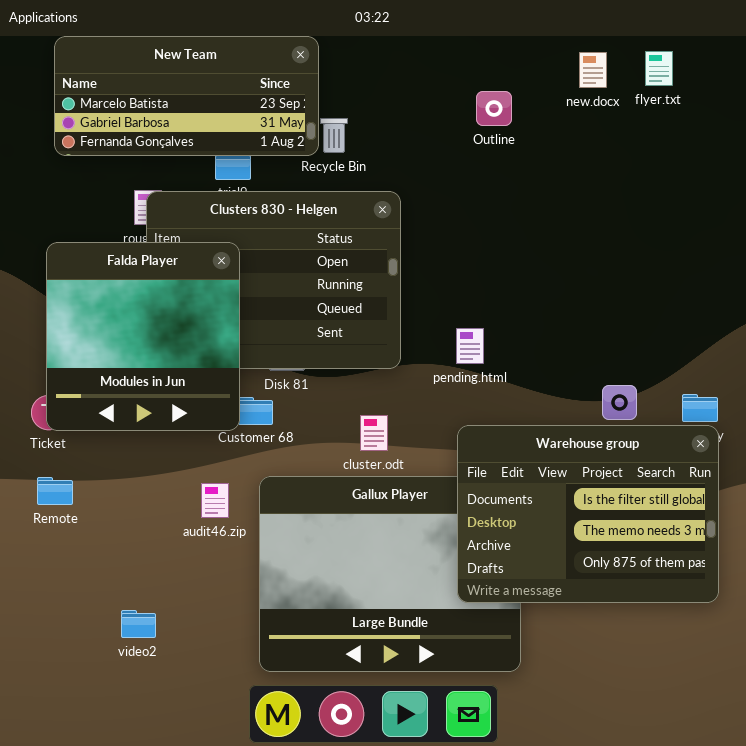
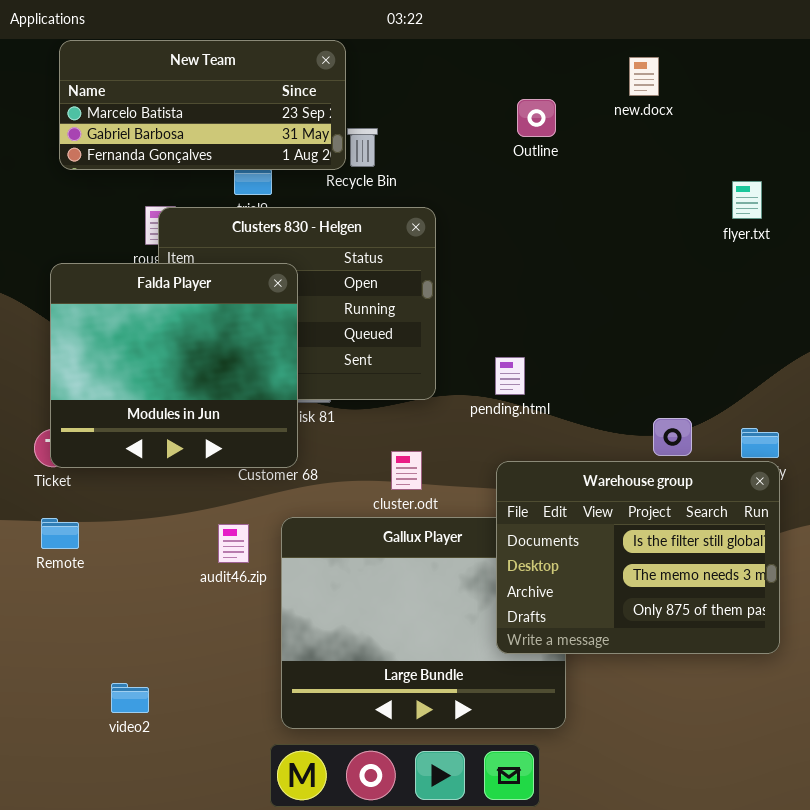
flyer.txt: [645,51,673,86] -> [732,181,762,219], moved
Falda Player: [46,242,240,431] -> [50,263,298,468], resized
video2: [121,610,156,638] -> [111,683,149,713], moved

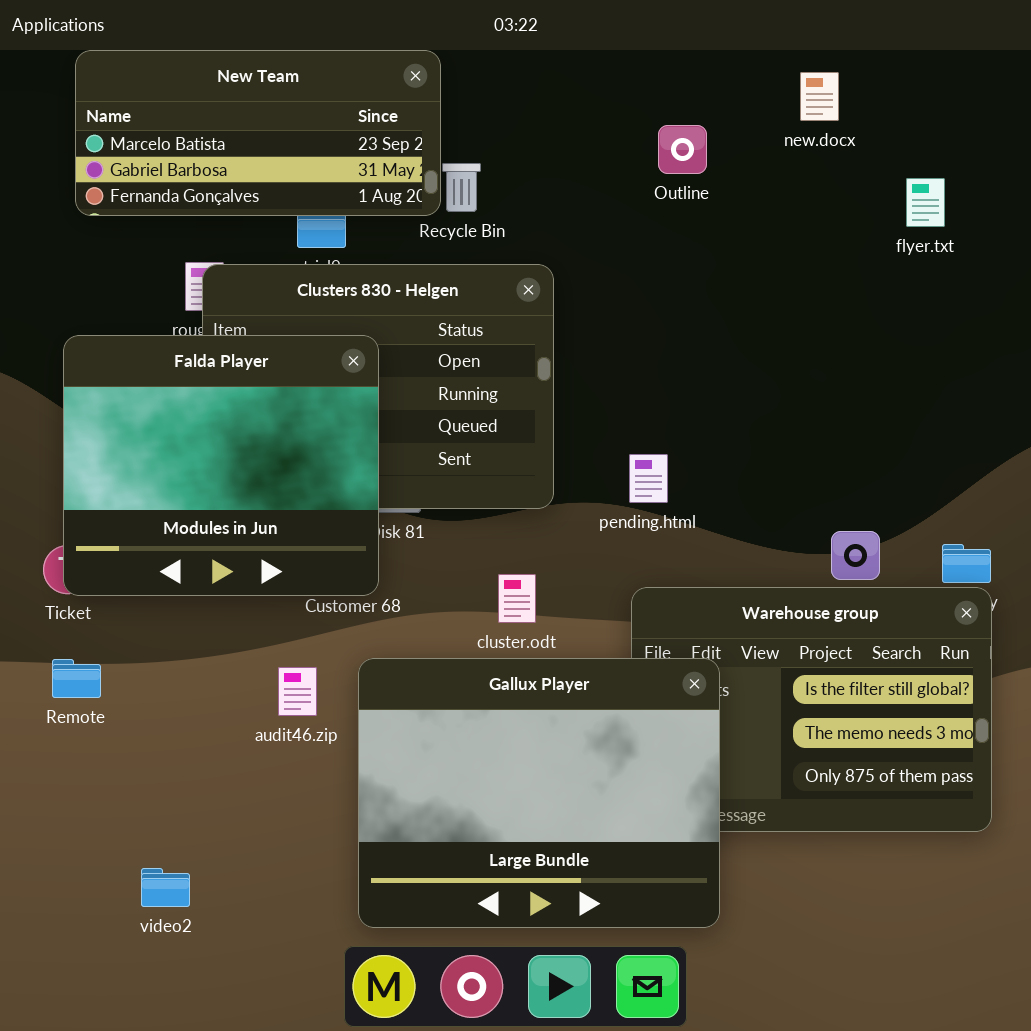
flyer.txt: [732,181,762,219] -> [906,178,945,227], moved
Gallux Player: [281,517,566,729] -> [358,658,720,928], raised

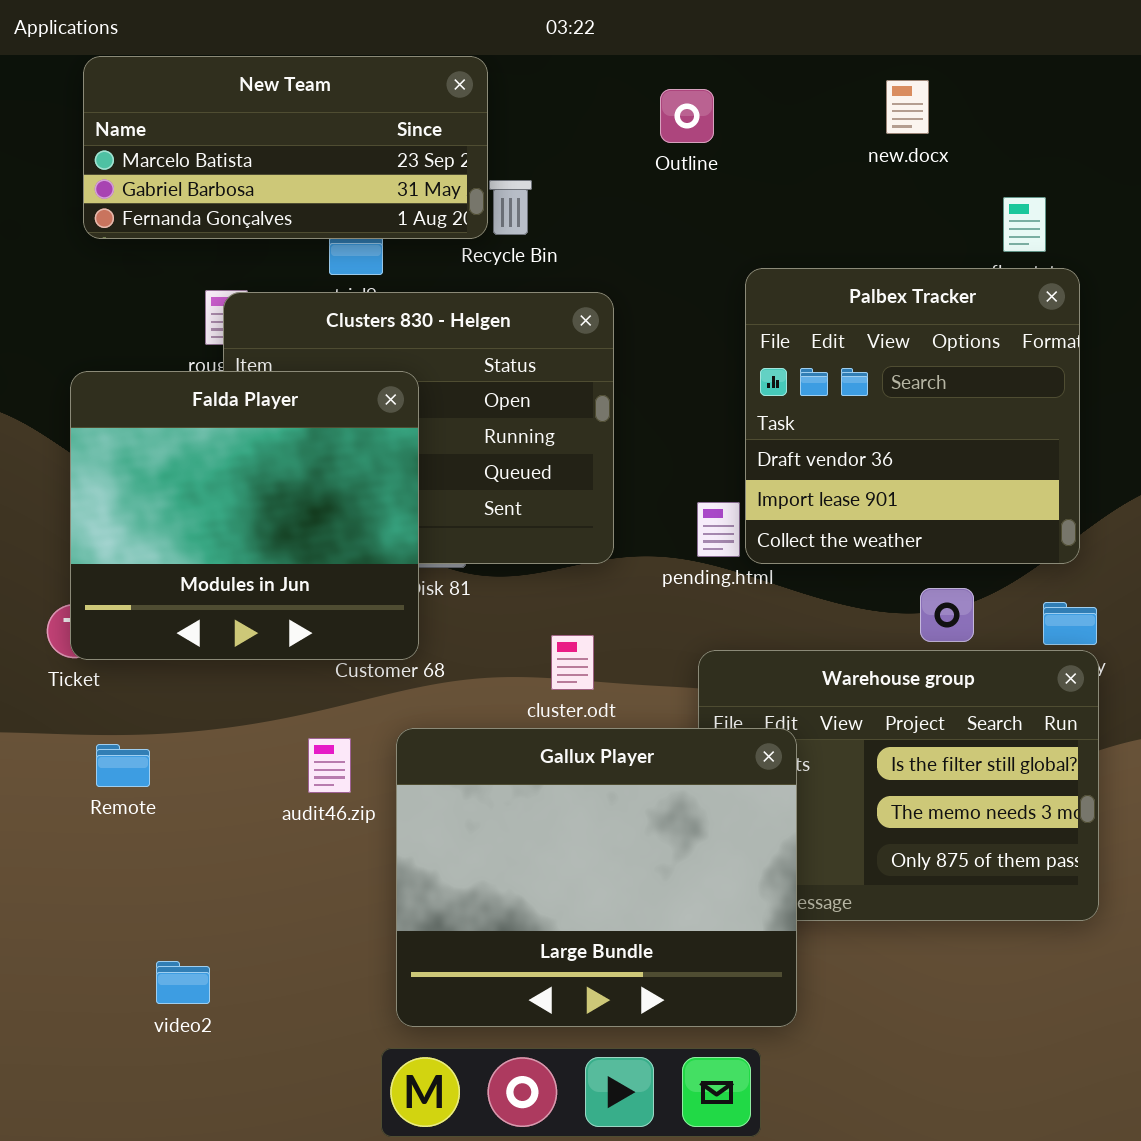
Outline: [658,125,707,174] -> [660,89,714,143], moved
Palbex Tracker: none -> [745,268,1080,564], opened
Remote: [52,659,101,698] -> [96,744,150,787], moved

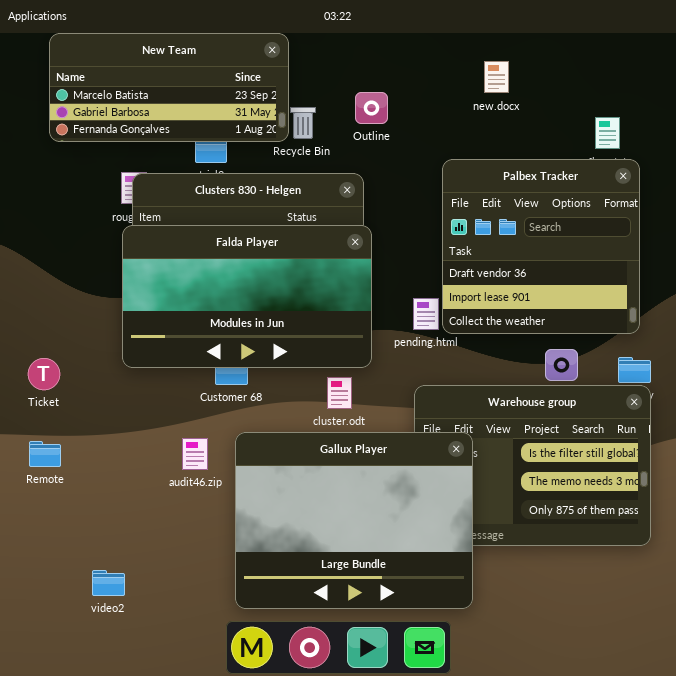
new.docx: [886,80,929,134] -> [484,61,509,93], moved
Outline: [660,89,714,143] -> [355,92,388,124], moved
Falda Player: [70,371,419,660] -> [122,225,372,368], moved, resized
Remote: [96,744,150,787] -> [29,441,61,467], moved

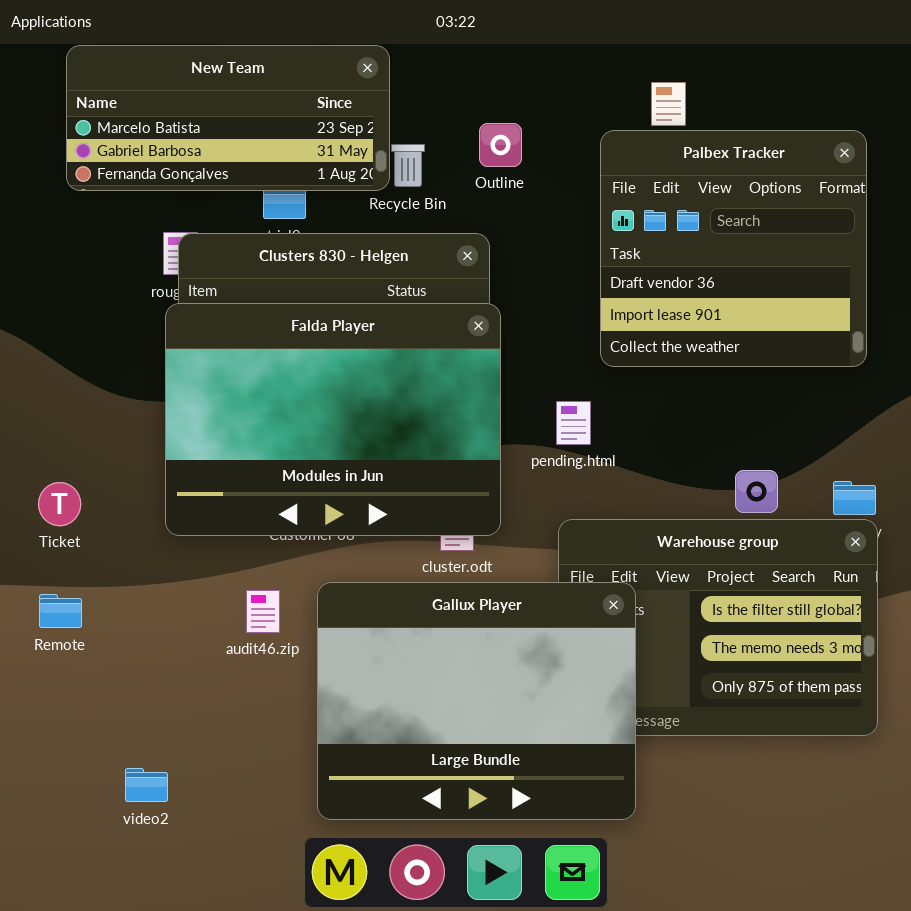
Palbex Tracker: [442,159,640,334] -> [600,130,867,367], moved
Falda Player: [122,225,372,368] -> [165,303,501,536], resized

